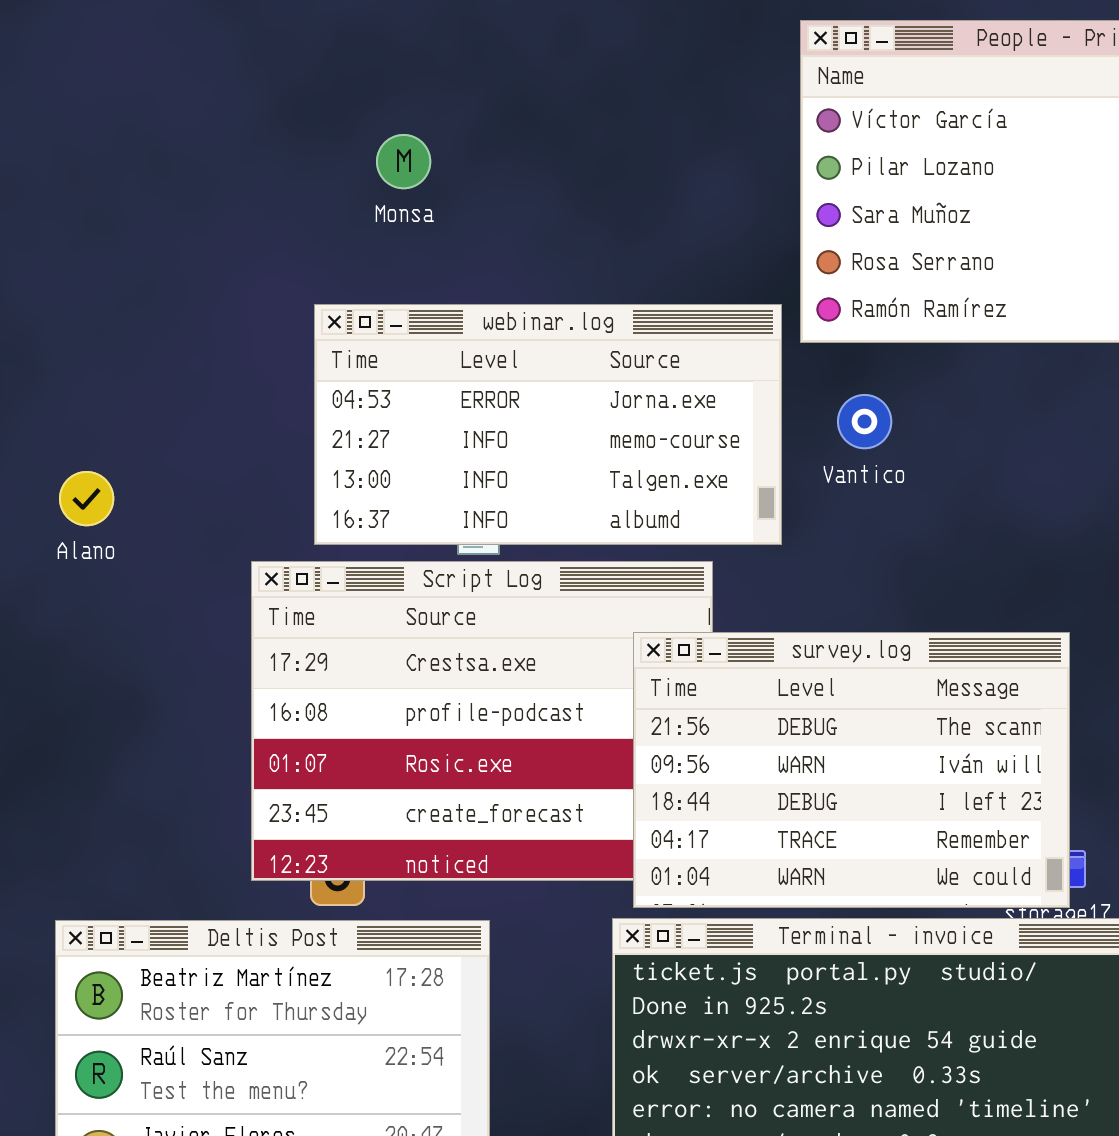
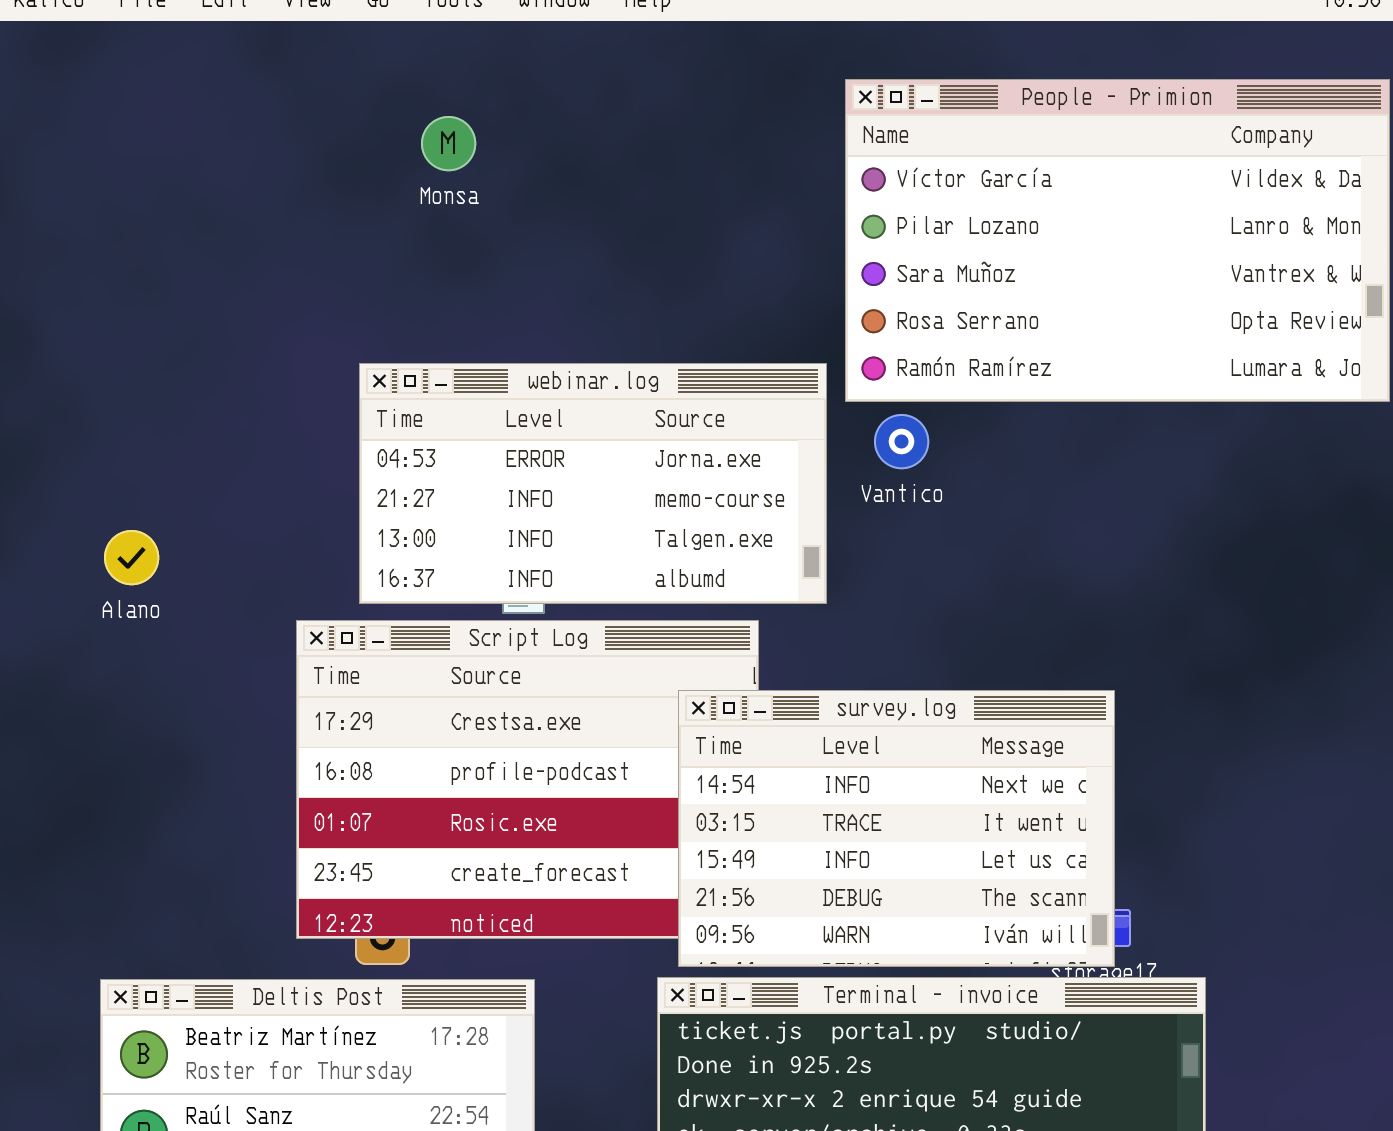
Monsa: [376,134,431,189] -> [421,116,476,171], moved
Vantico: [837,394,892,449] -> [874,414,929,469], moved
survey.log: [633,632,1070,908] -> [678,690,1115,967], scrolled up 3 rows

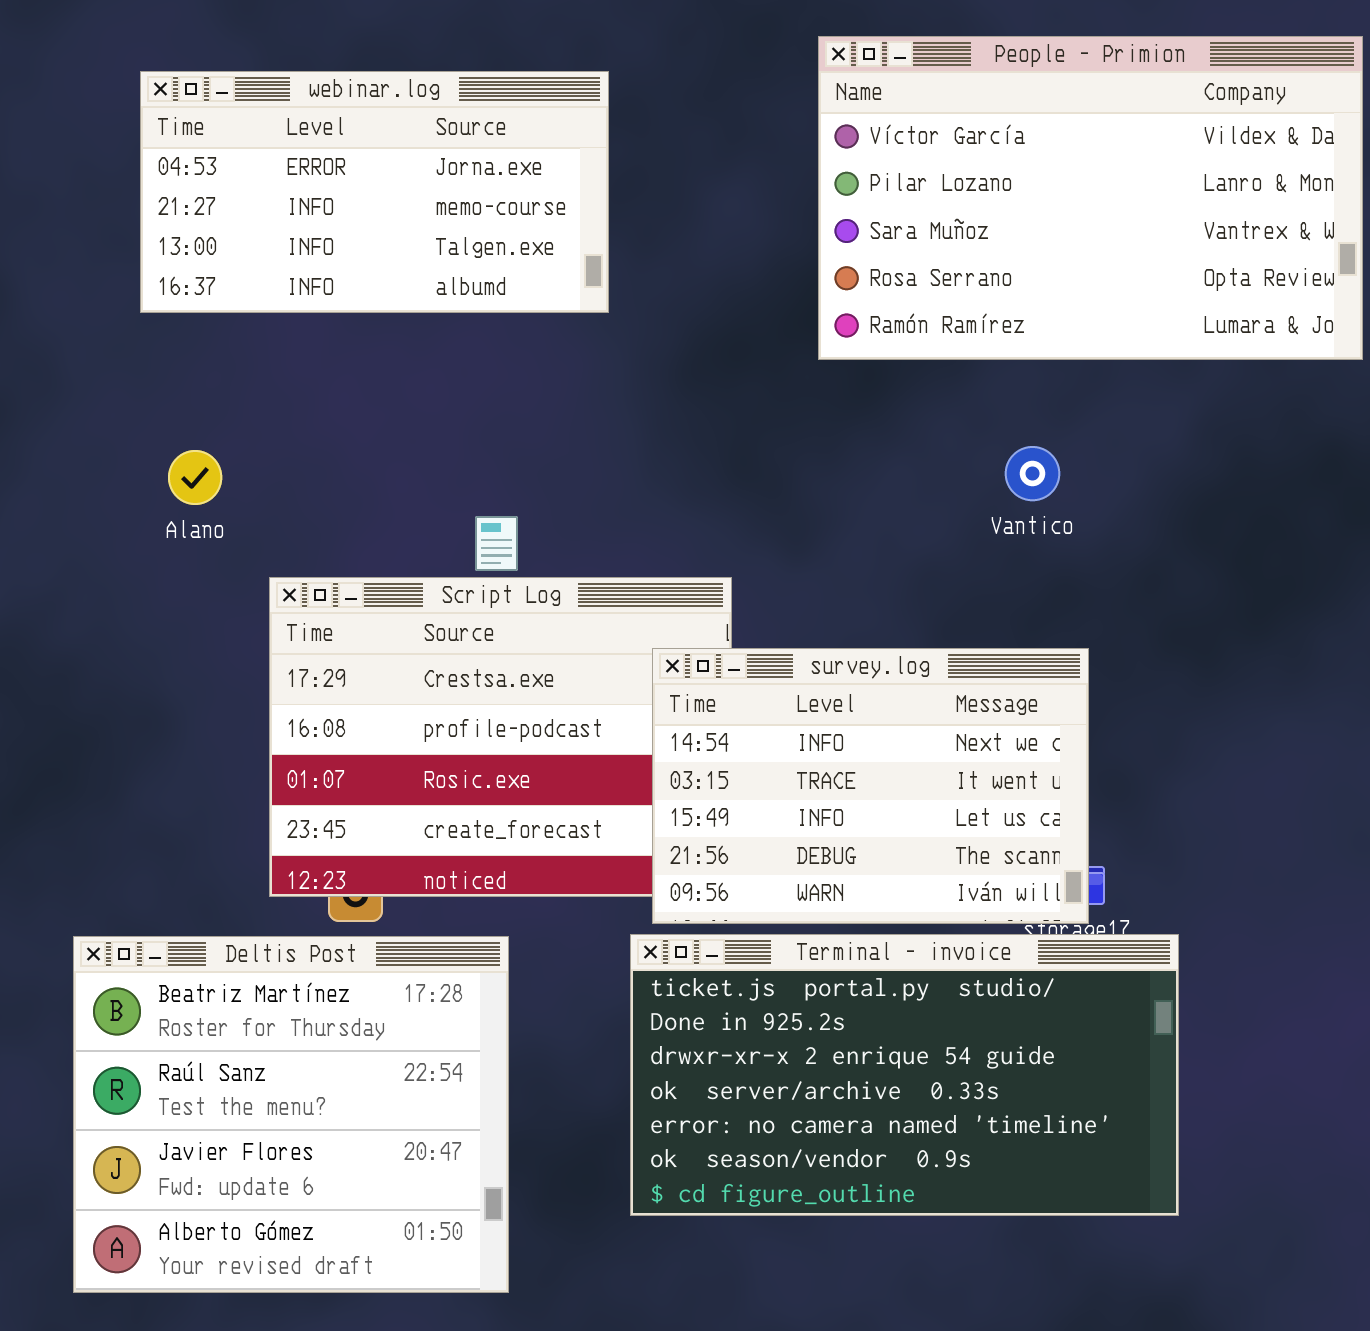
webinar.log: [359,363,827,604] -> [140,71,609,313], moved
Vantico: [874,414,929,469] -> [1005,446,1060,501], moved
Alano: [104,530,159,585] -> [168,450,222,505], moved

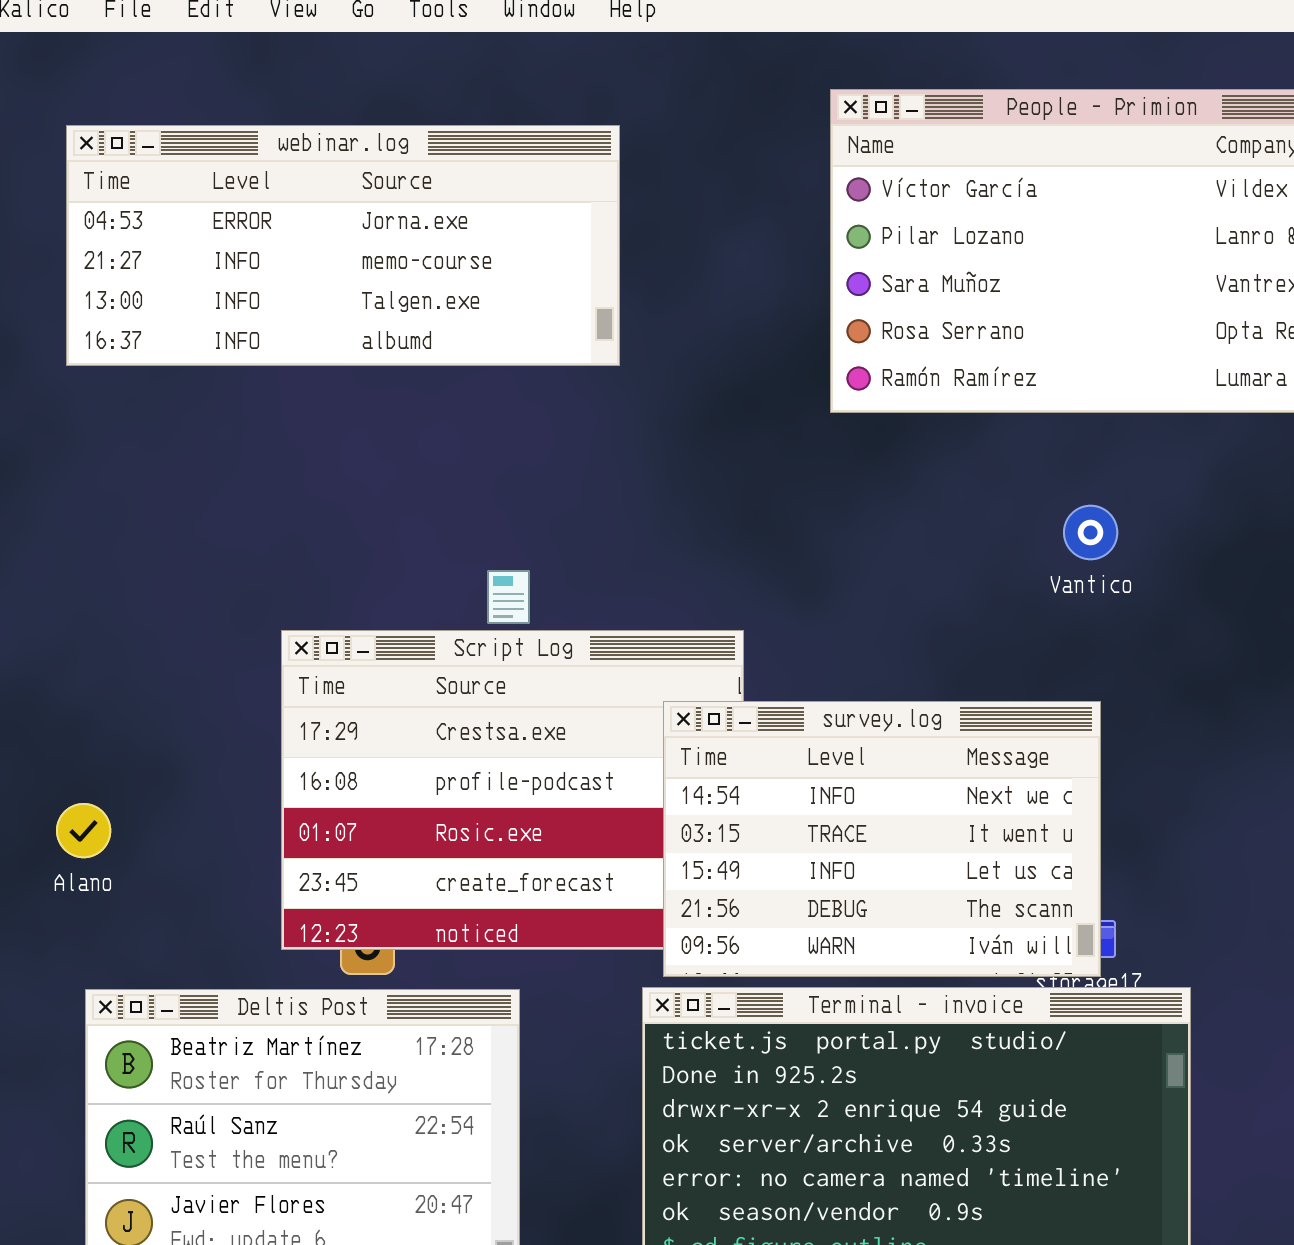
webinar.log: [140,71,609,313] -> [66,125,620,366], resized
Vantico: [1005,446,1060,501] -> [1063,505,1118,560], moved
Alano: [168,450,222,505] -> [56,803,111,858], moved

